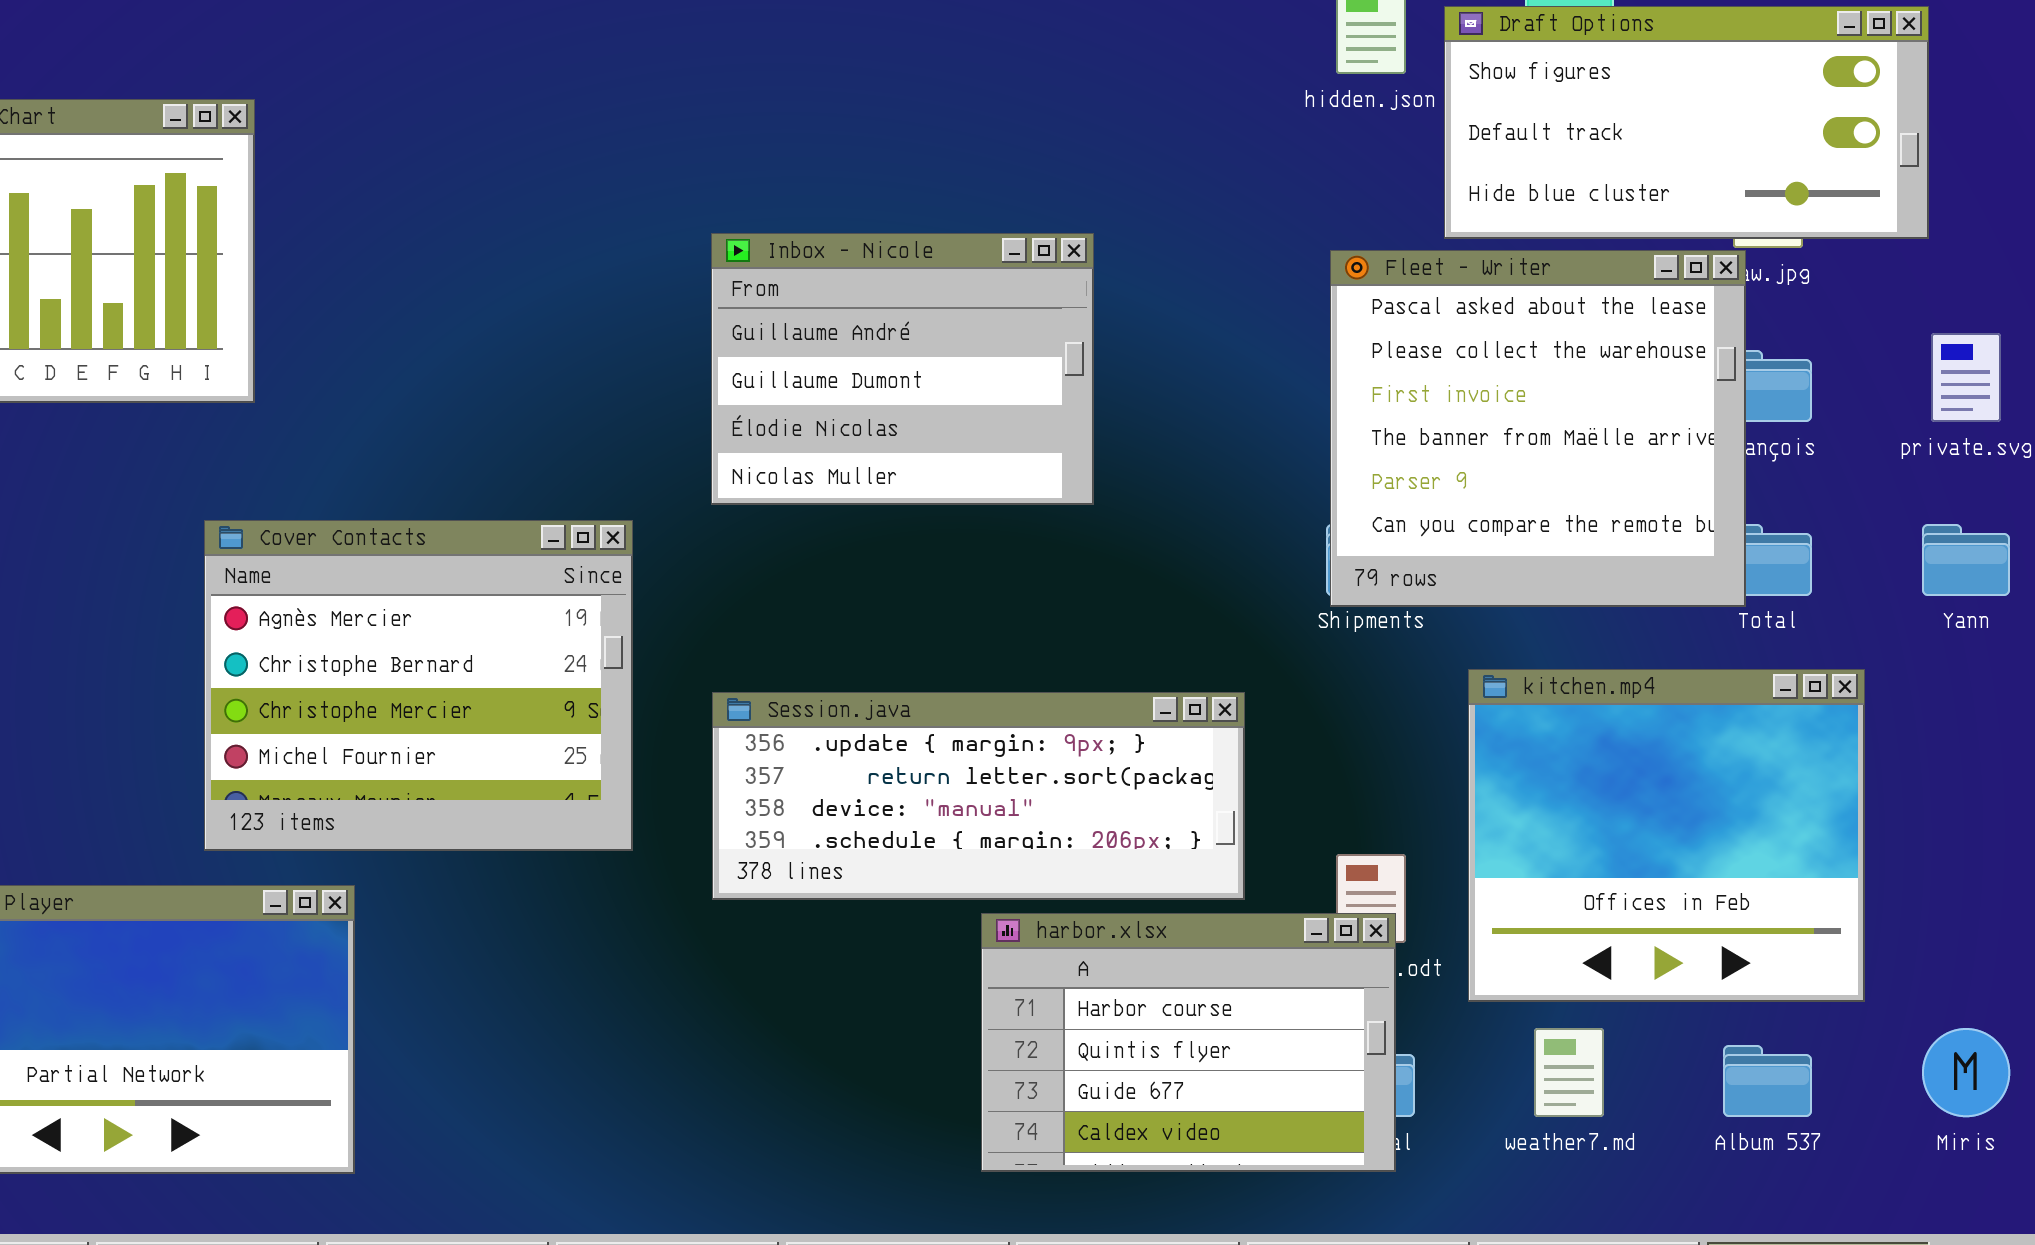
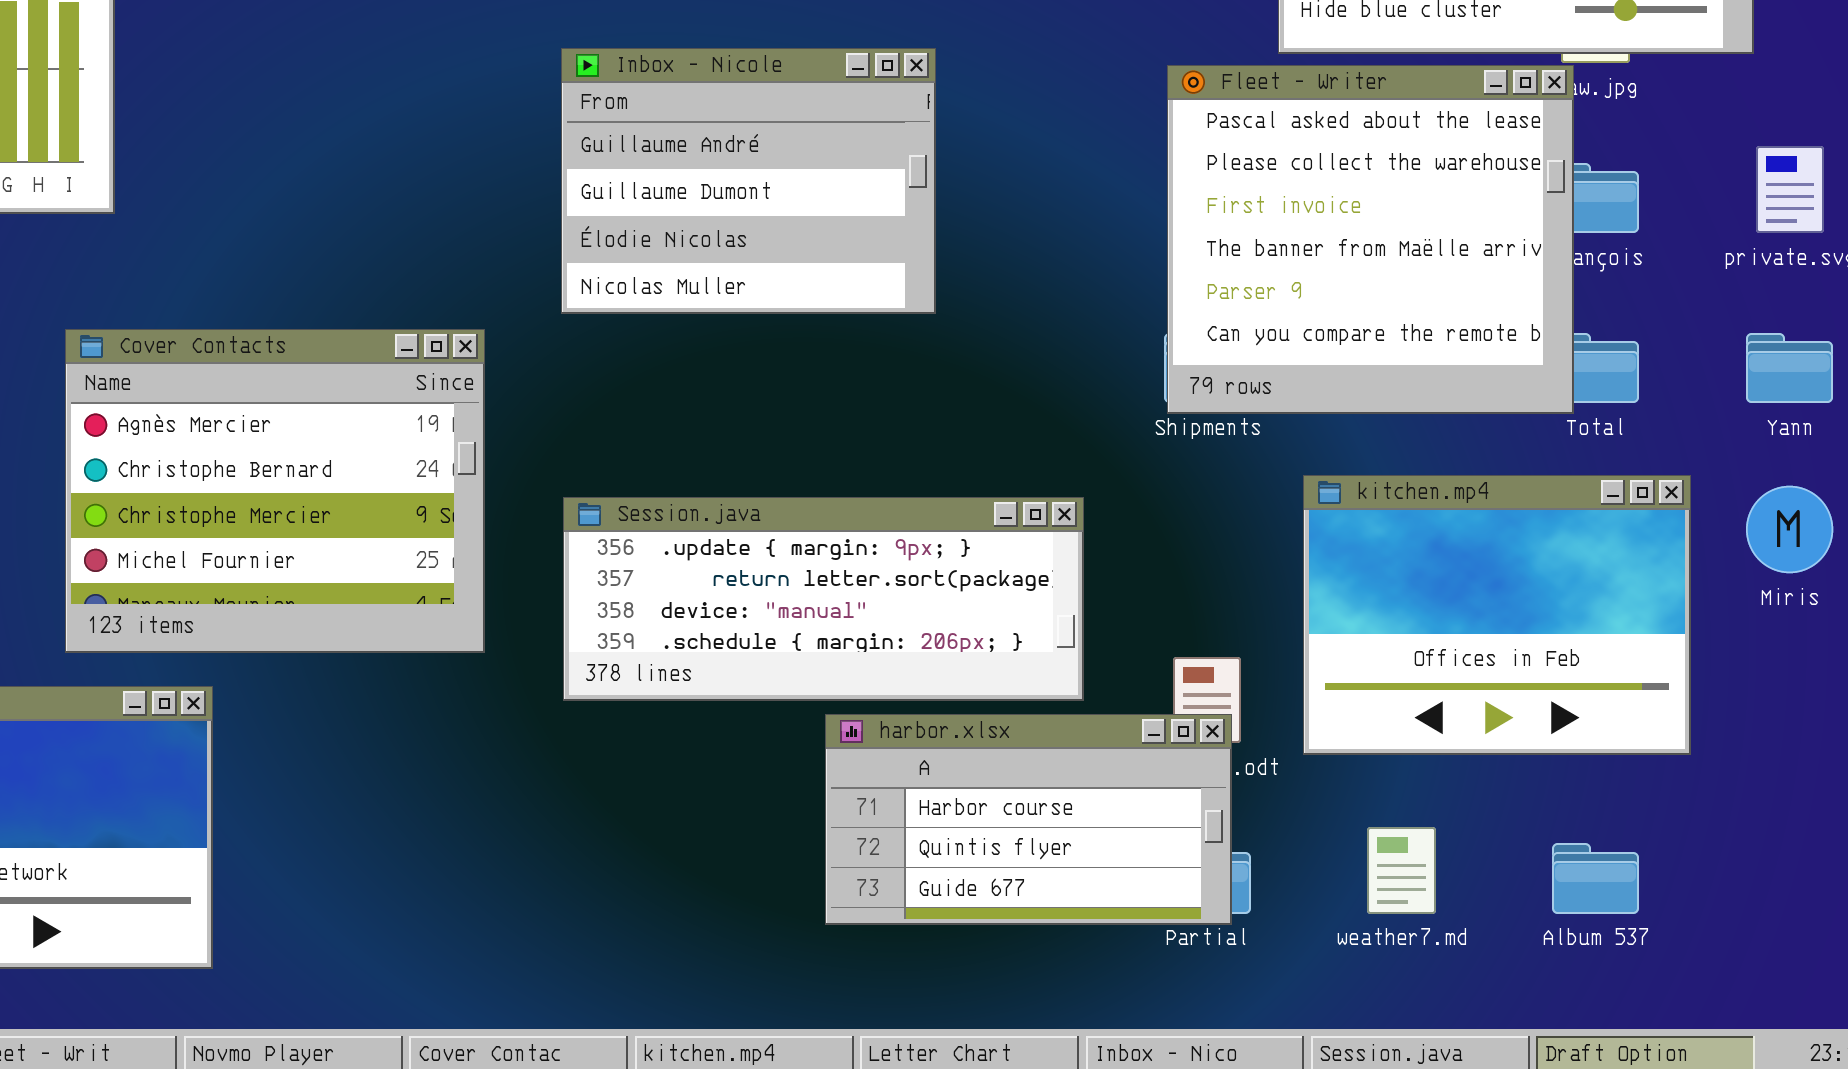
kitchen.mp4: [1468,669,1865,1002] -> [1303,475,1691,755], resized
harbor.xlsx: [981,913,1396,1172] -> [825,714,1232,925], resized
Miris: [1922,1028,2010,1117] -> [1746,486,1833,573], moved

